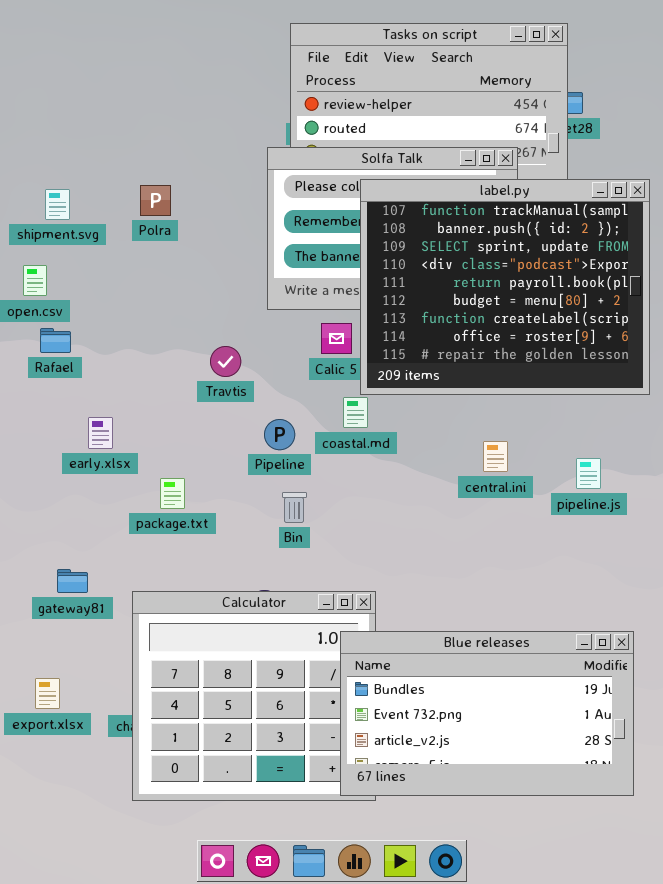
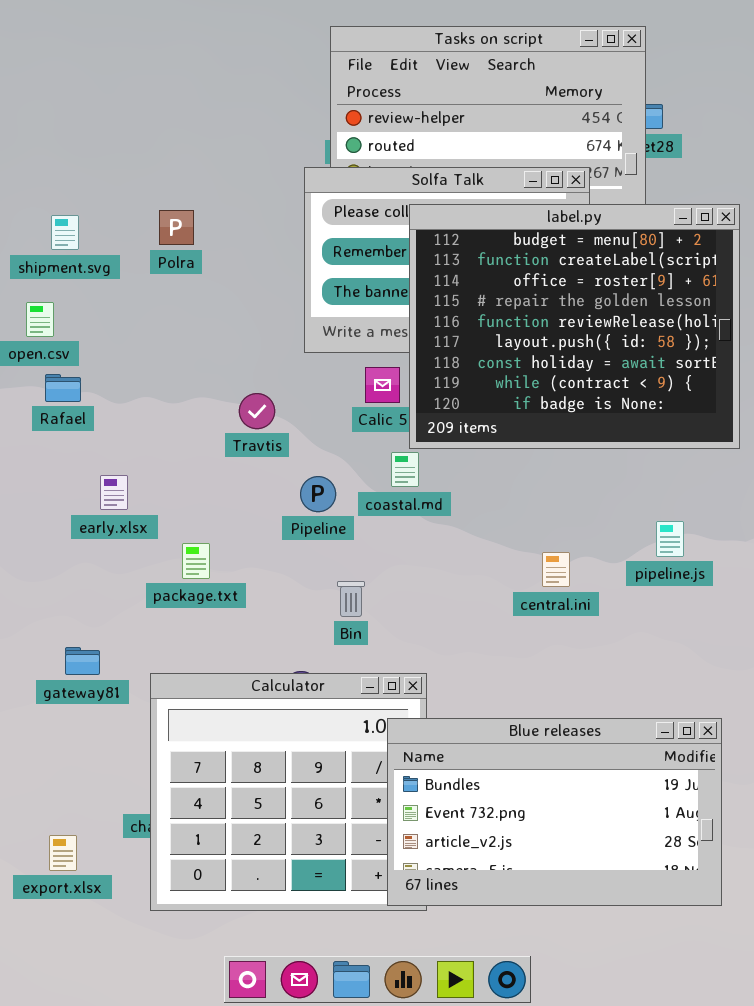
label.py: [360,179,650,395] -> [409,204,740,449], scrolled down 5 rows
central.ini: [483,441,508,472] -> [542,552,570,587], moved
Bin: [282,492,307,523] -> [337,581,365,617], moved
export.xlsx: [35,678,60,709] -> [49,835,77,871], moved

